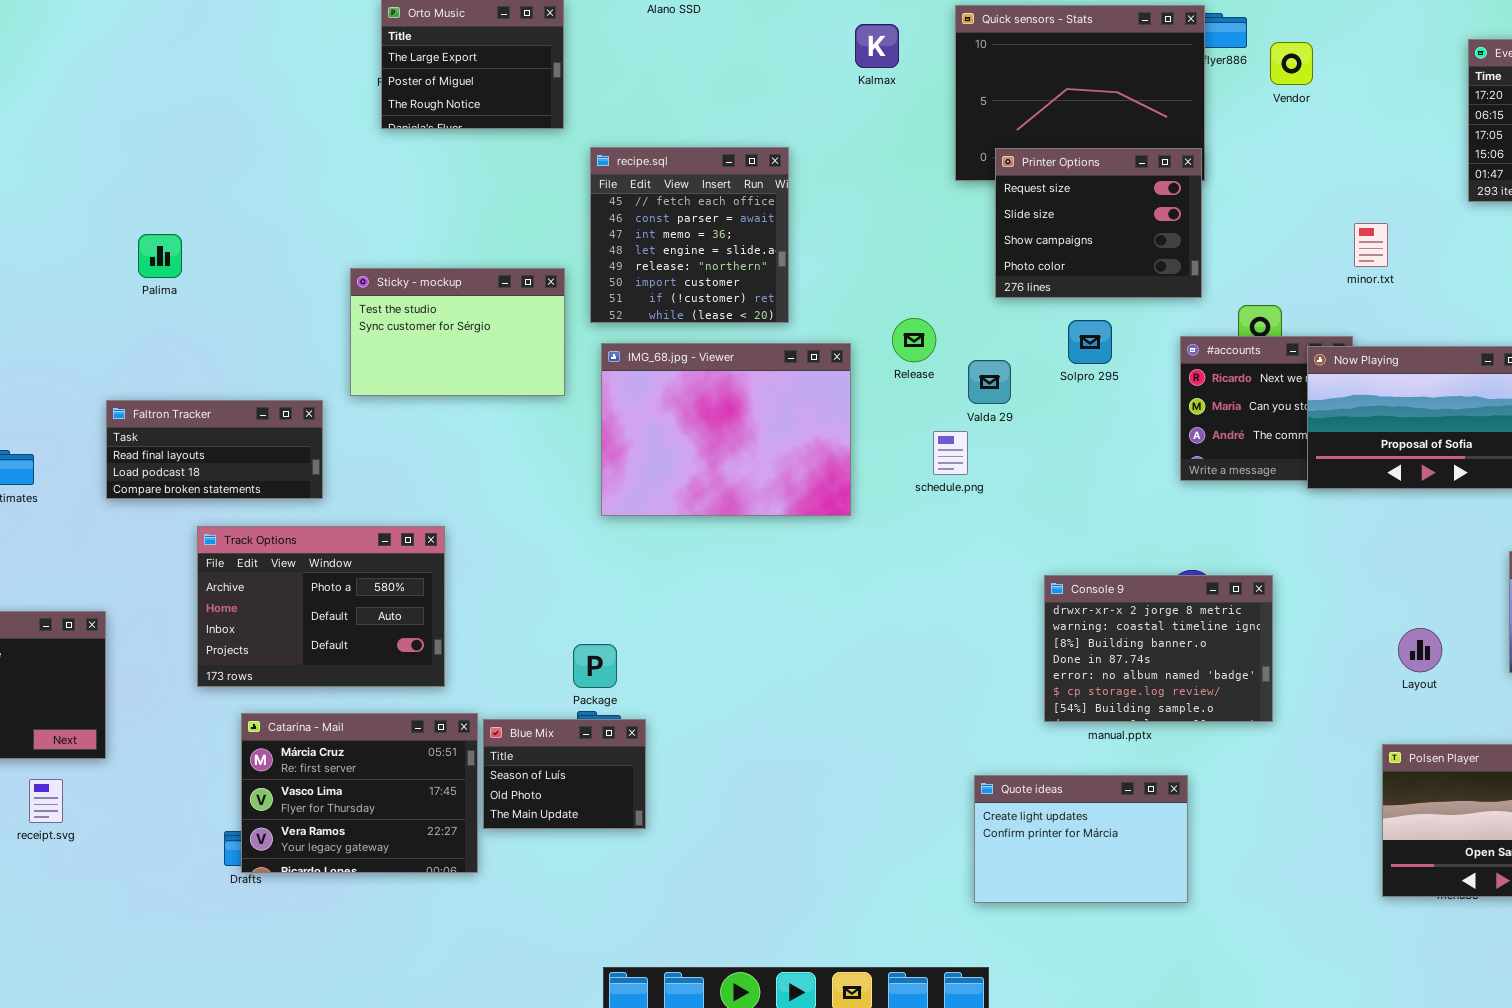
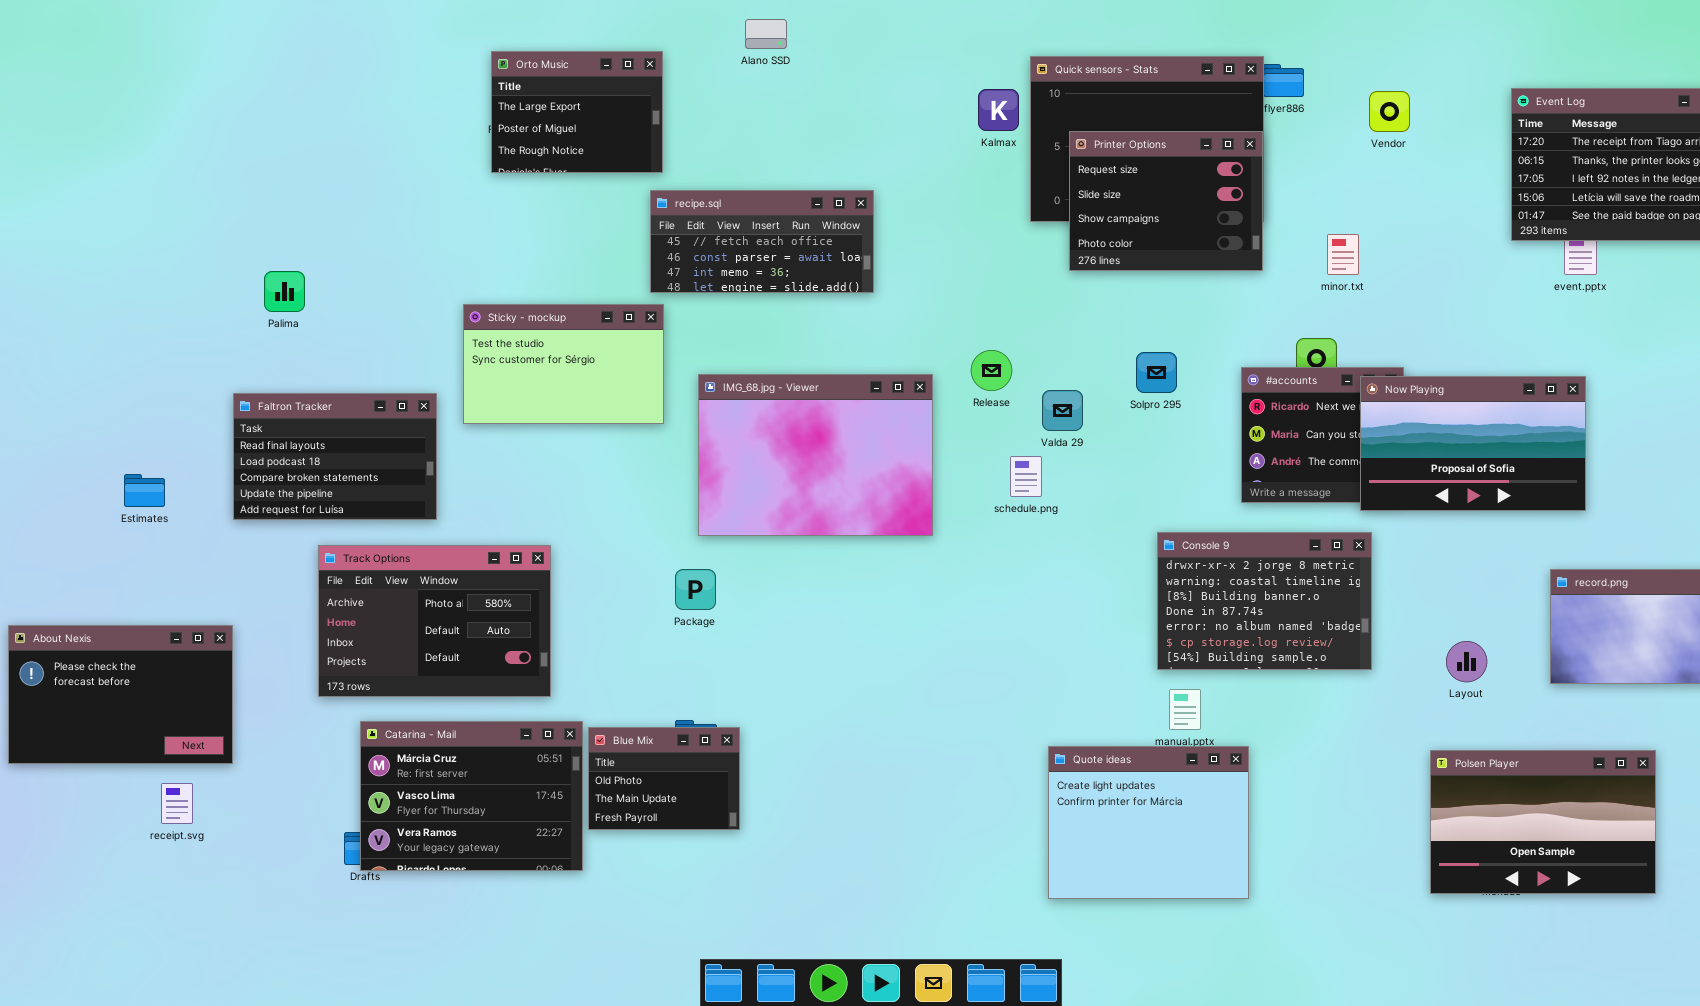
Kalmax: [855,24,899,68] -> [978,89,1019,131], moved
Vendor: [1270,42,1313,85] -> [1369,91,1410,132], moved
recipe.sql: [590,147,789,323] -> [650,190,874,293], resized
Printer Options: [995,148,1202,298] -> [1069,131,1263,271], moved
minor.txt: [1354,223,1388,267] -> [1327,234,1359,275], moved
Faltron Tracker: [106,400,323,499] -> [233,393,437,520], resized
Console 9: [1044,575,1273,722] -> [1157,532,1372,670], moved
Package: [573,644,617,688] -> [675,569,716,610], moved
Blue Mix: [483,719,646,829] -> [588,727,740,830], scrolled down 1 row
Quote ideas: [974,775,1188,903] -> [1048,746,1249,899], resized

